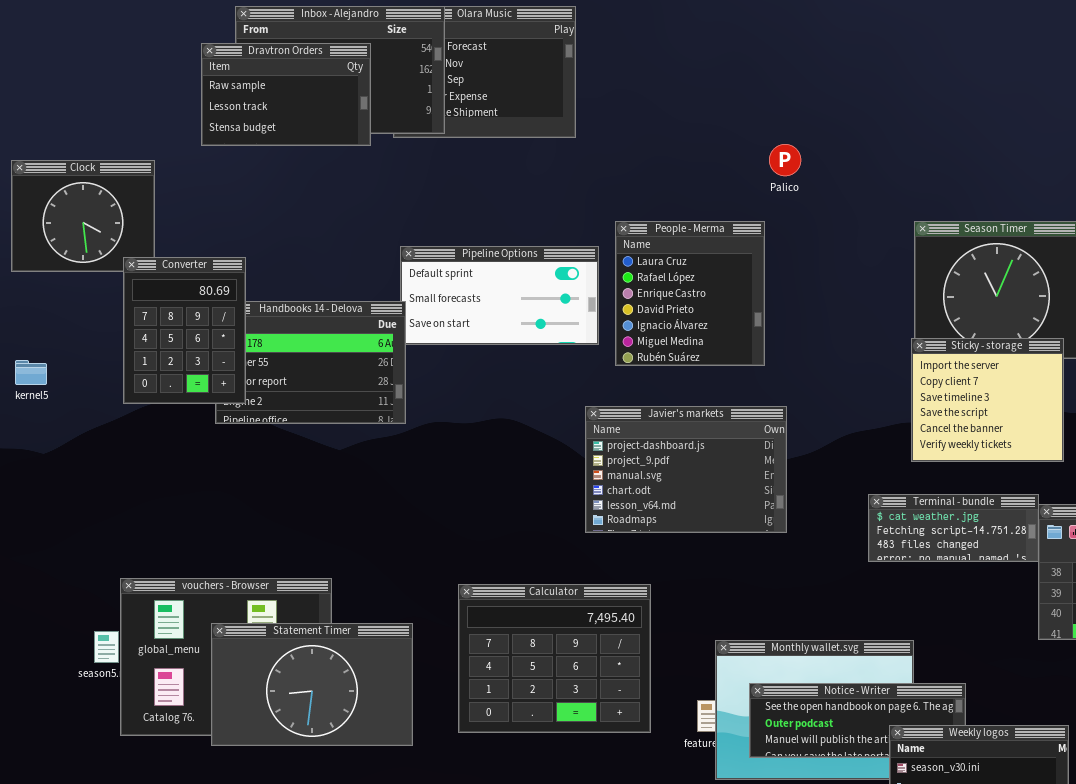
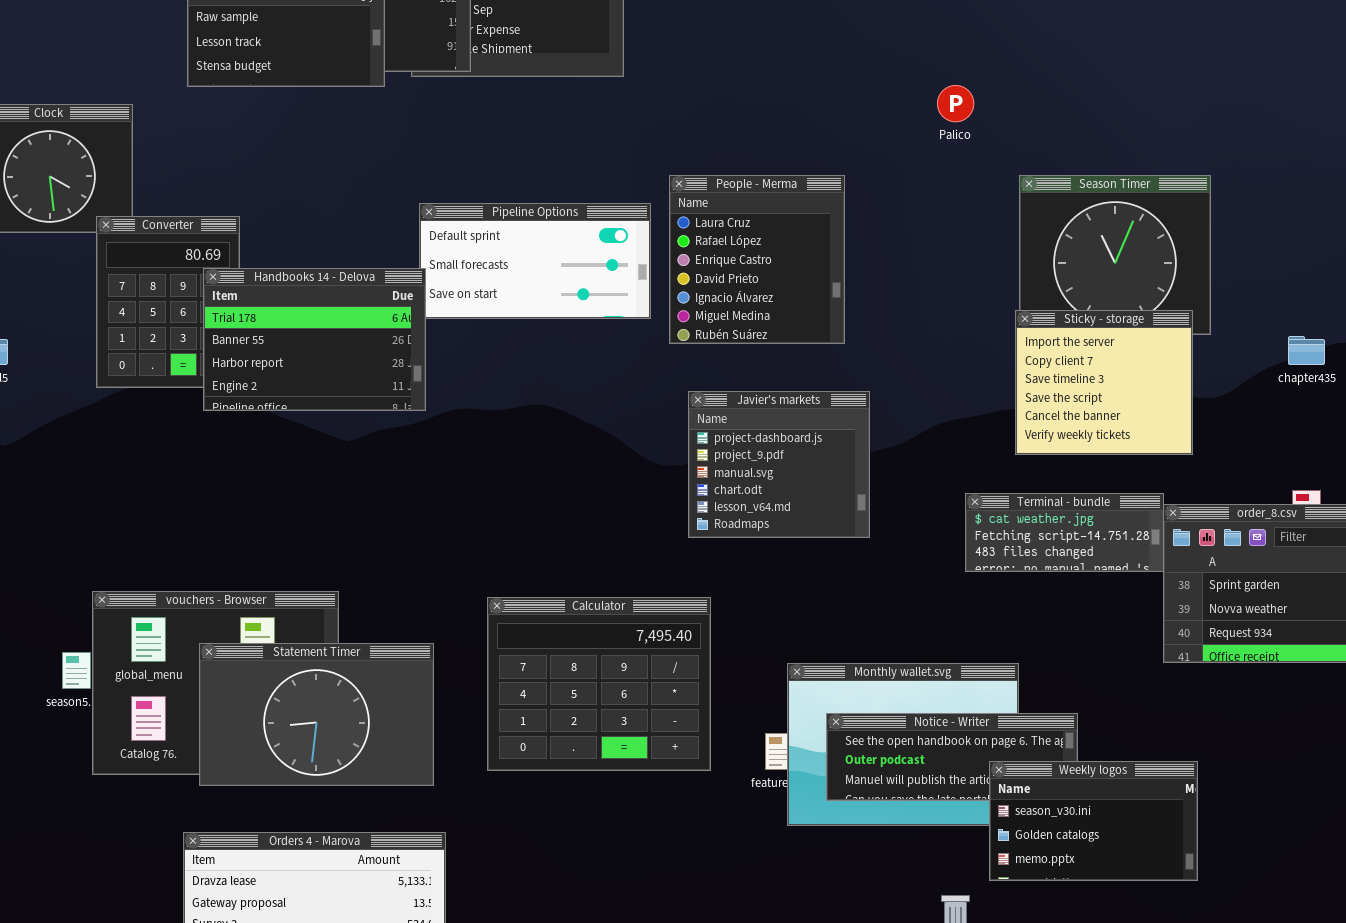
Palico: [769,144,801,176] -> [937,85,974,122], moved
Handbooks 14 - Delova: [215,301,406,424] -> [203,268,426,411], raised
Javier's markets: [585,406,787,533] -> [688,391,870,538], resized

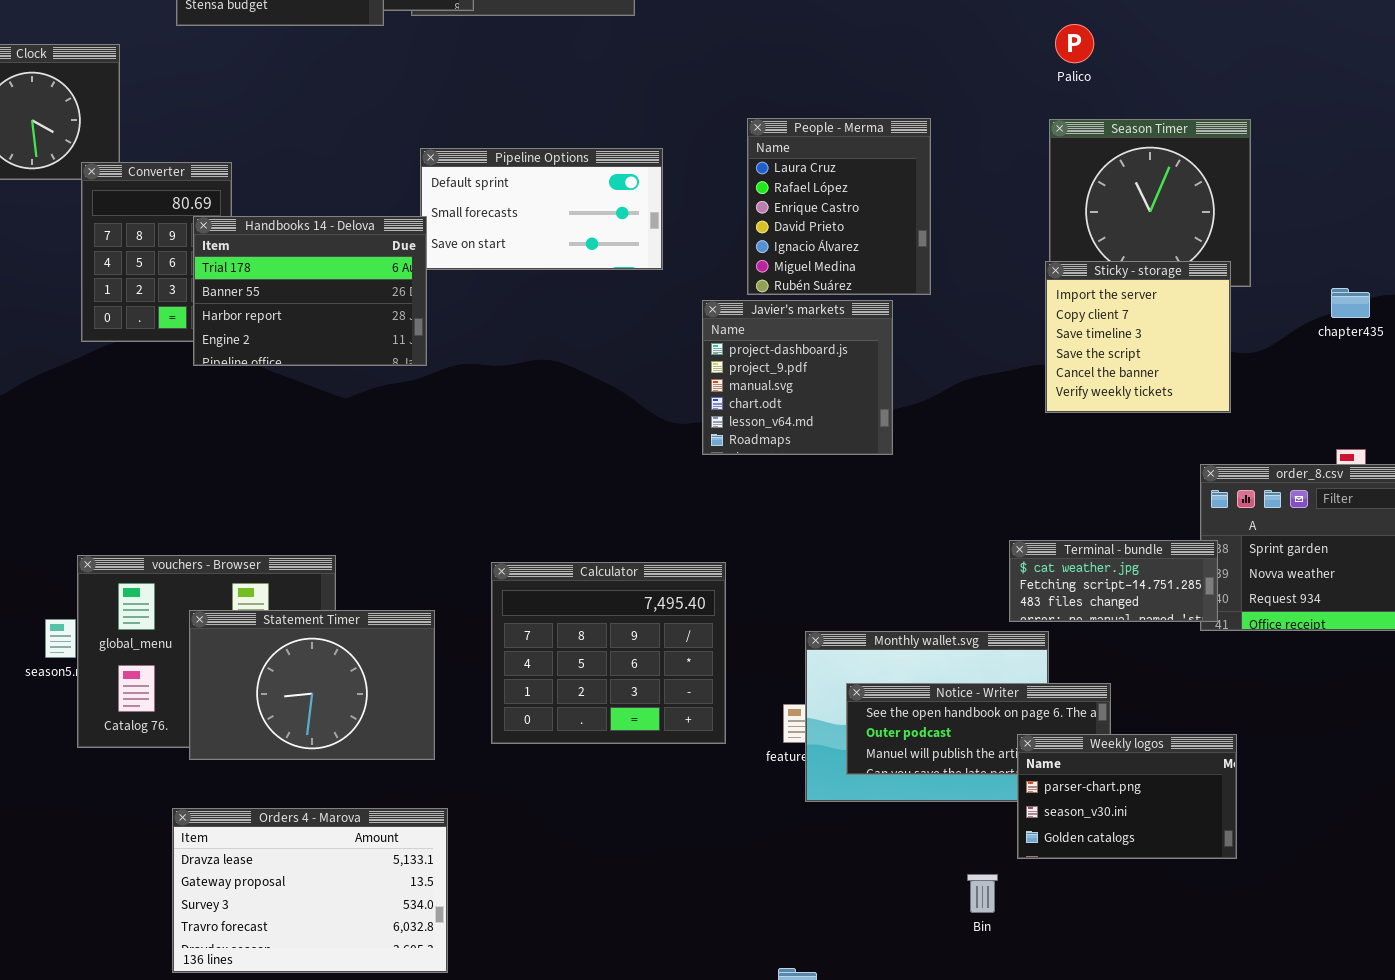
Palico: [937,85,974,122] -> [1055,24,1094,63], moved
People - Merma: [669,175,845,344] -> [747,118,931,295], moved
Javier's markets: [688,391,870,538] -> [702,300,893,455], moved
Terminal - bundle: [965,493,1164,572] -> [1009,540,1218,622], moved
Weekly logos: [989,761,1198,881] -> [1017,734,1237,859], scrolled up 1 row

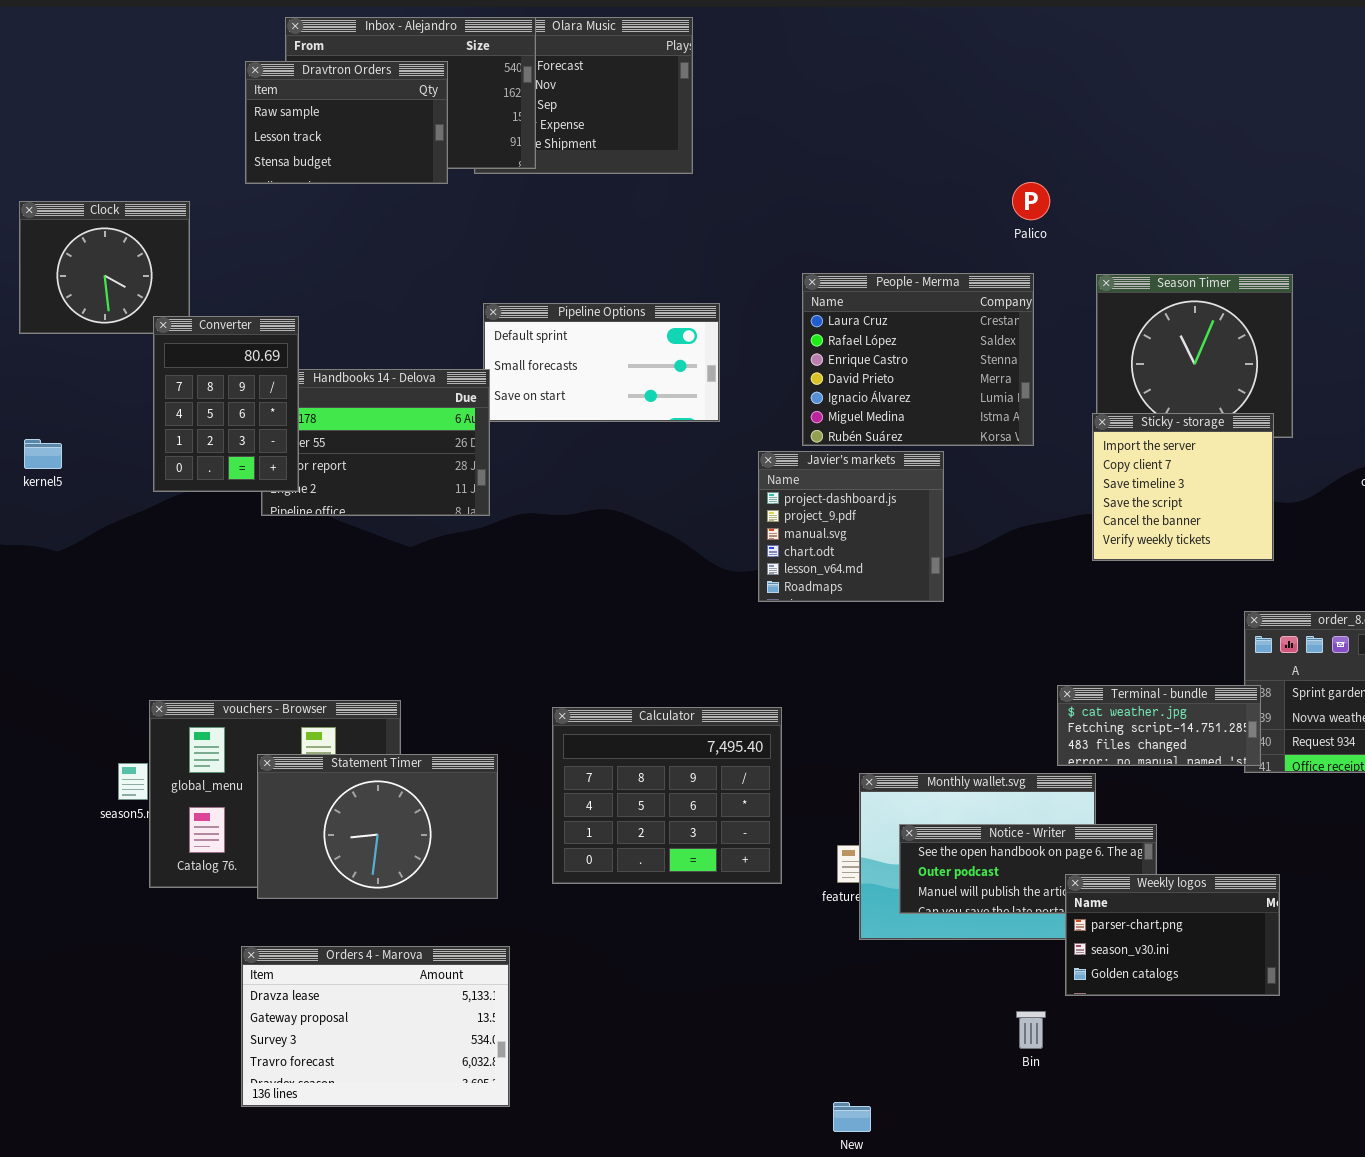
Palico: [1055,24,1094,63] -> [1012,182,1050,220], moved
People - Merma: [747,118,931,295] -> [802,273,1034,446], resized
Converter: [81,162,232,342] -> [153,316,299,492], raised

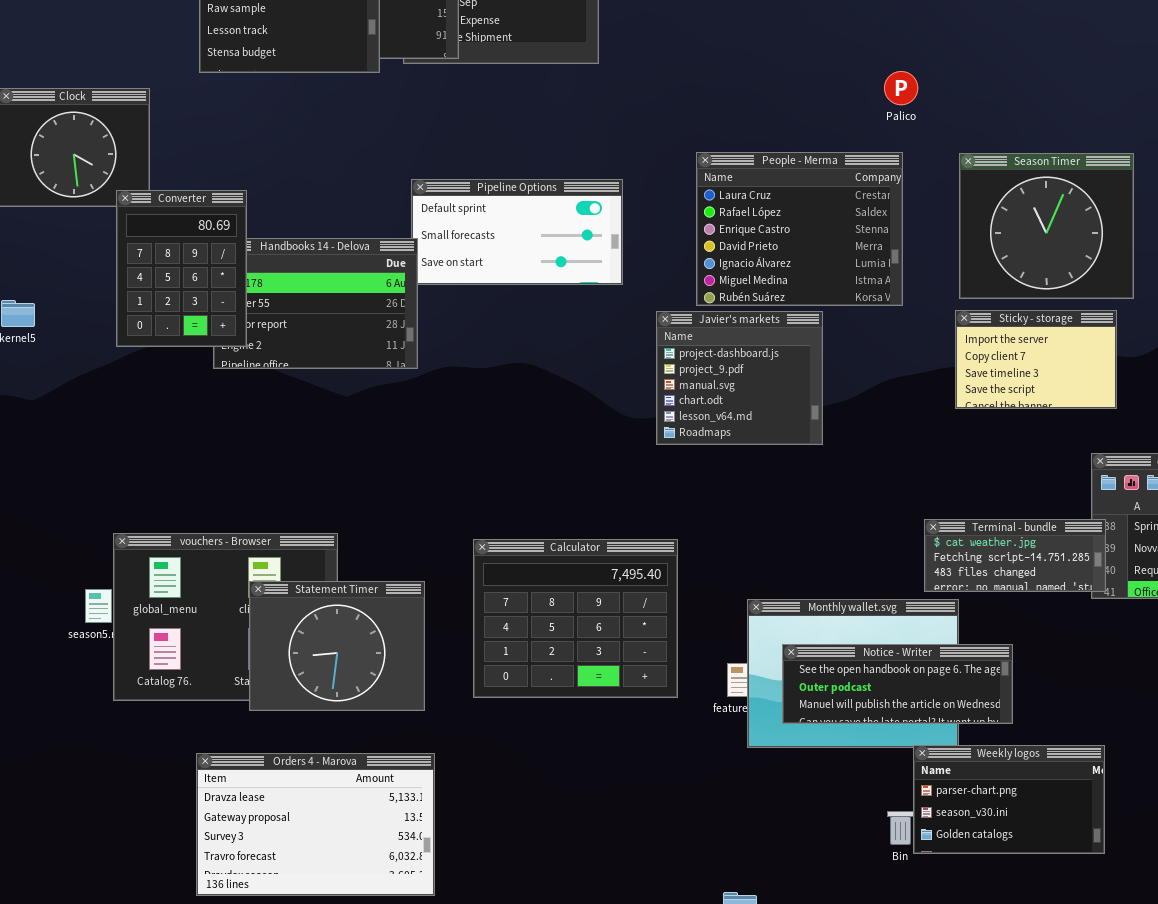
Sticky - storage: [1092,413,1274,561] -> [955,310,1117,409], resized
Statement Timer: [257,754,498,899] -> [249,581,425,711], resized
Weekly logos: [1065,874,1280,996] -> [913,745,1105,854], moved

